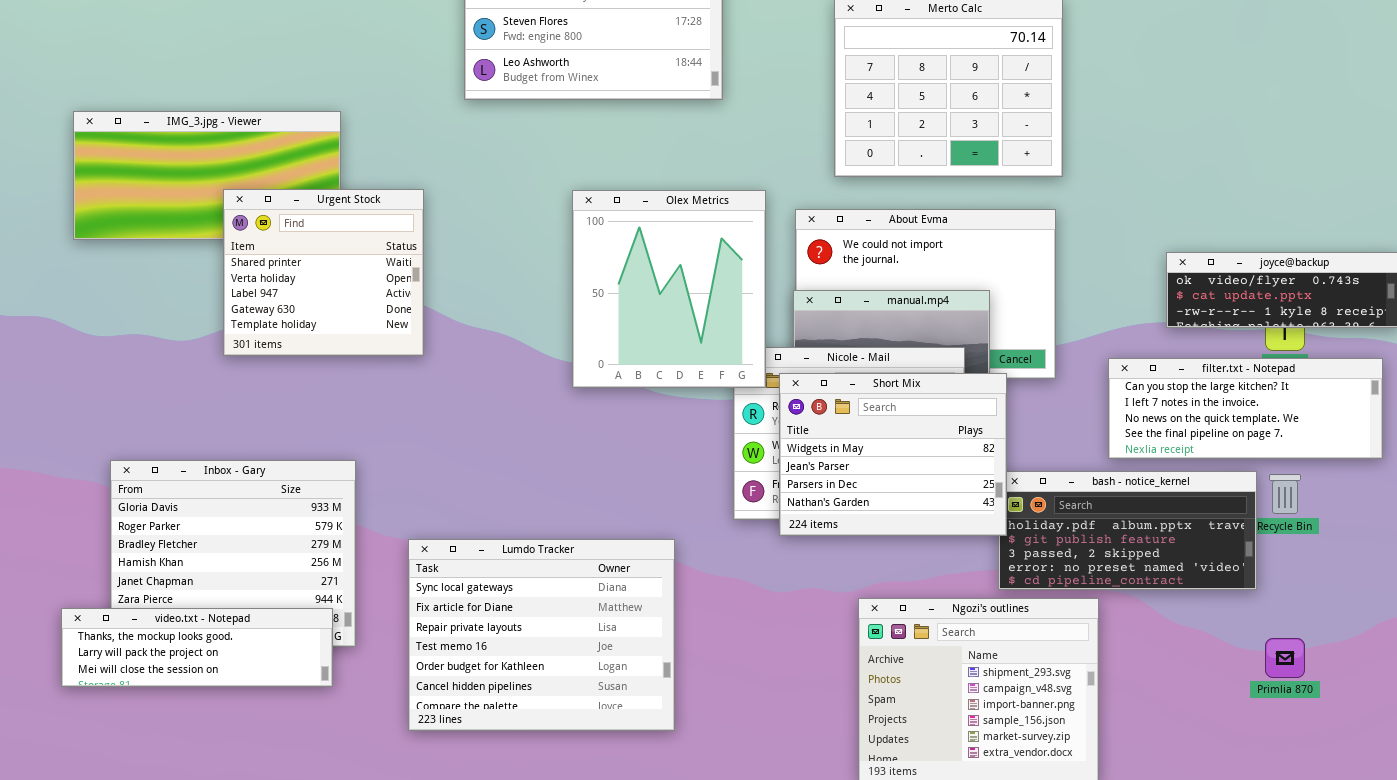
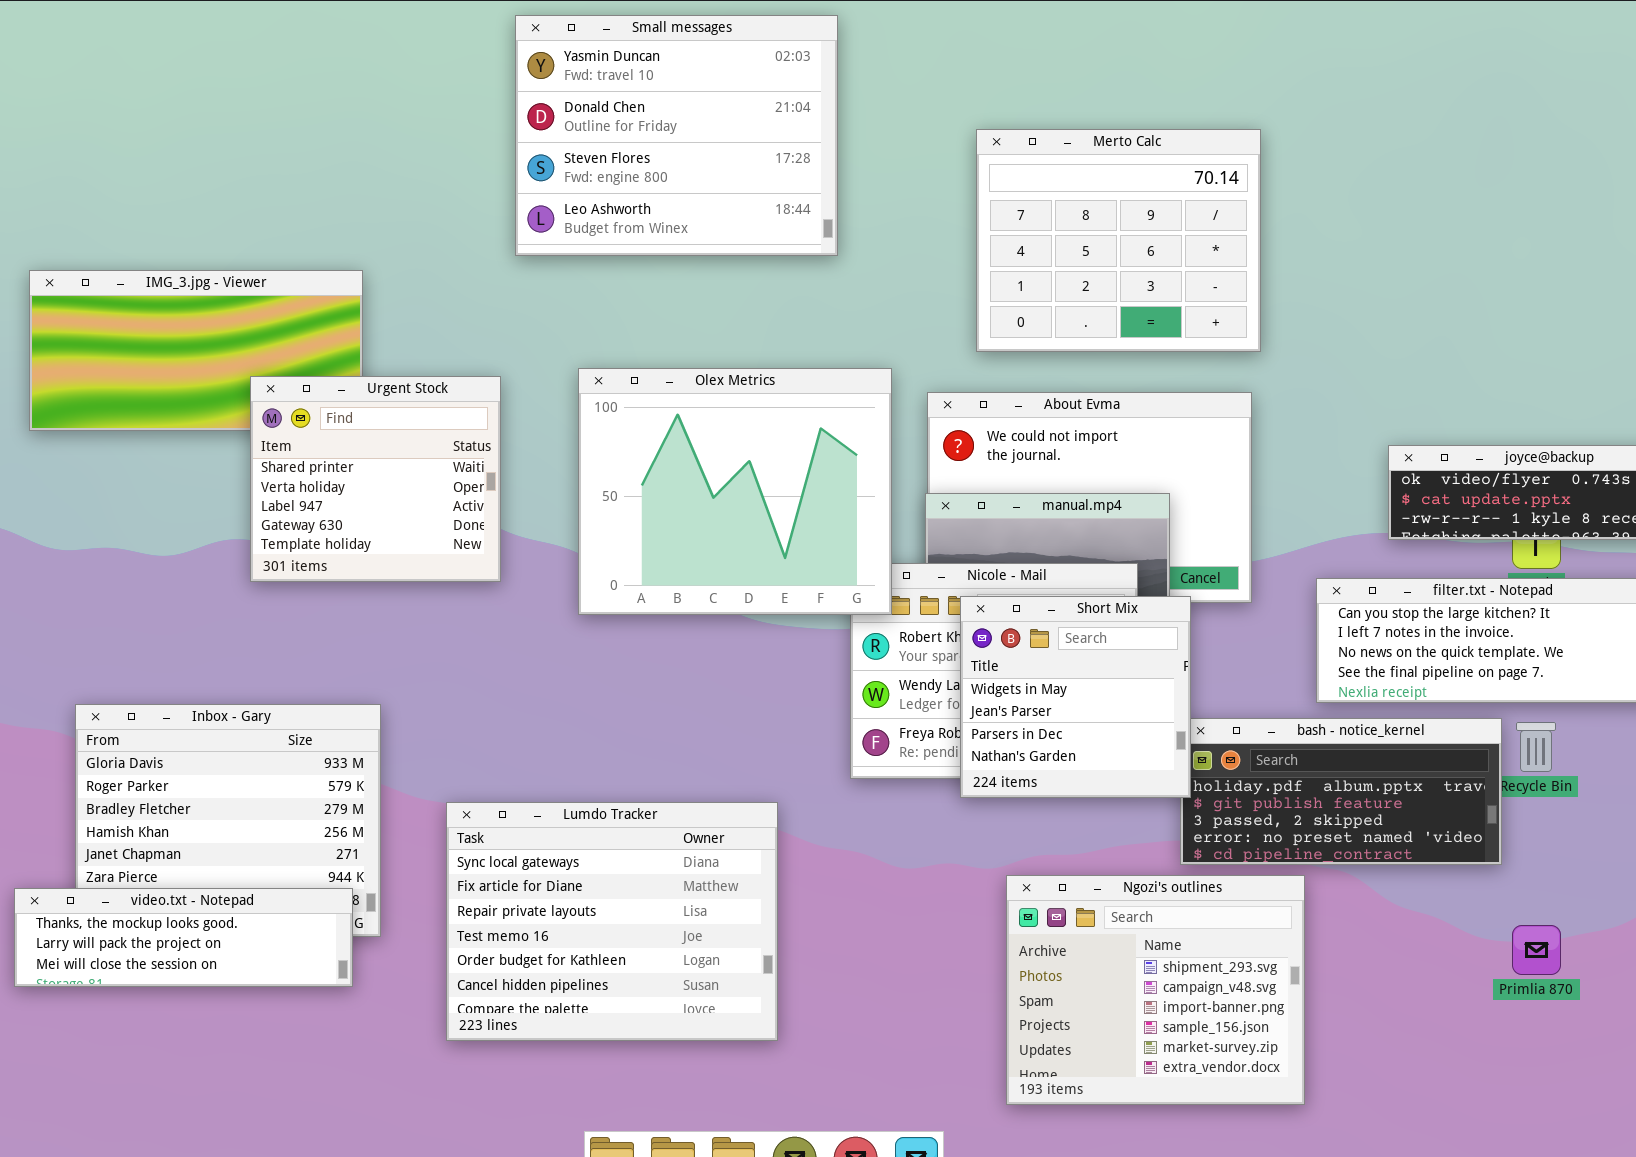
Urgent Stock: [223,189,424,356] -> [250,376,501,582], moved
Olex Metrics: [572,190,766,388] -> [578,368,892,615], resized
Short Mix: [779,373,1007,536] -> [960,596,1191,798], resized

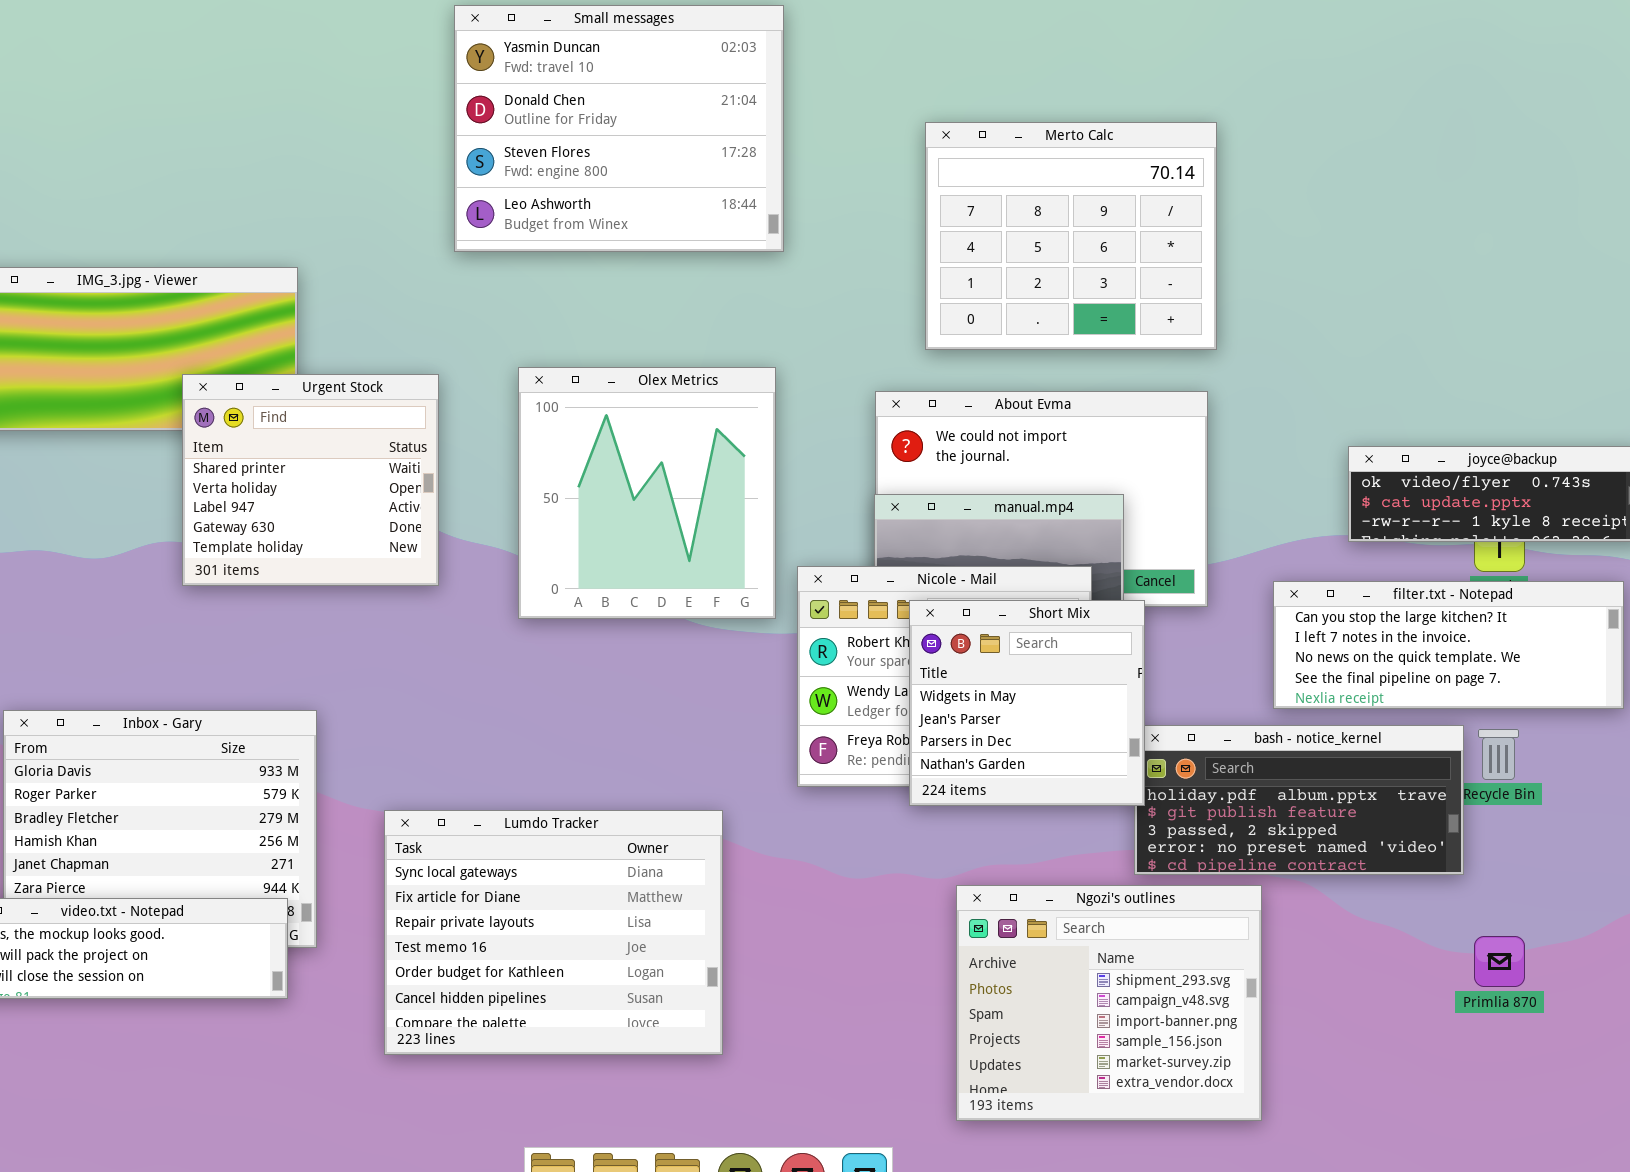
Olex Metrics: [578,368,892,615] -> [518,367,776,619], resized

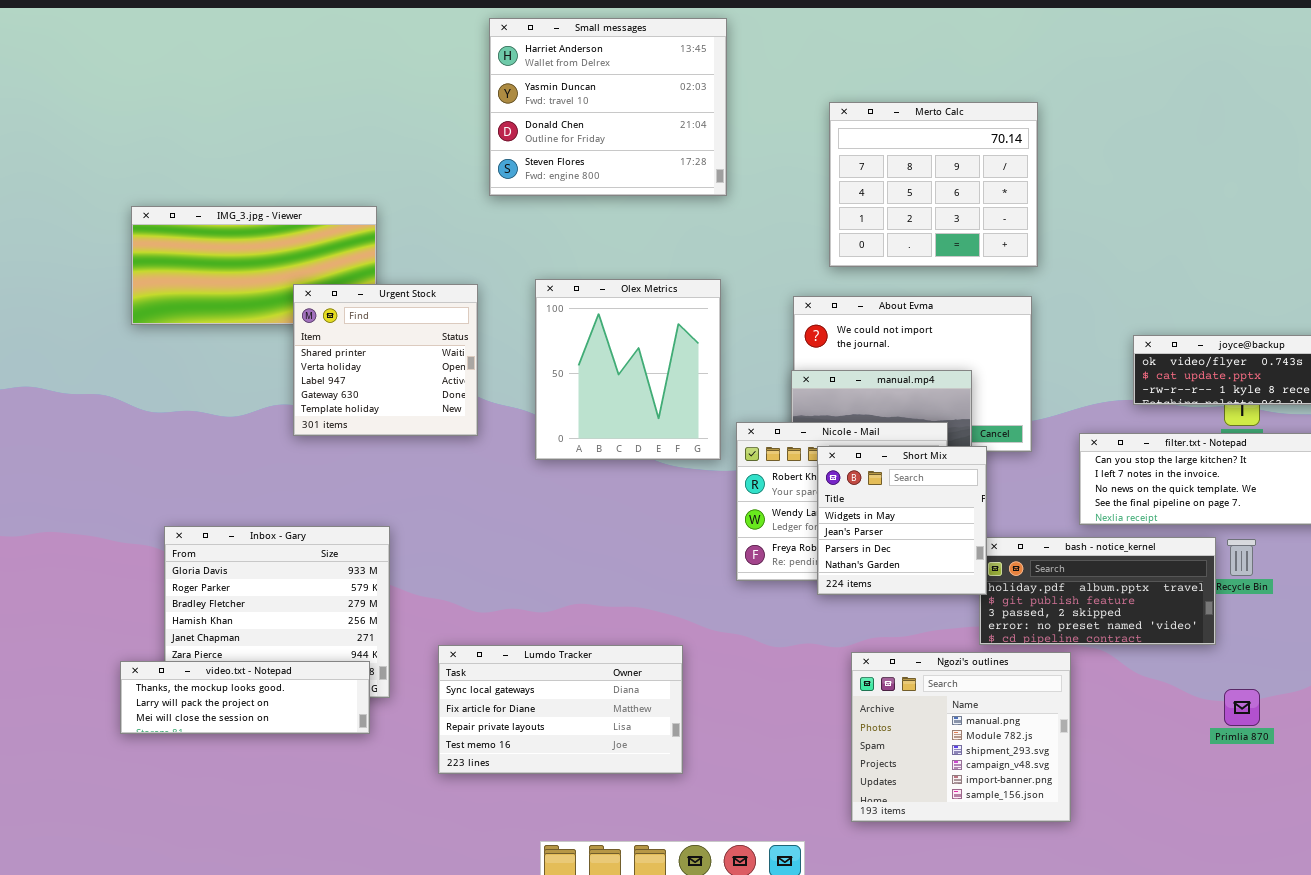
Small messages: [454,5,784,252] -> [489,18,727,196], scrolled up 1 row
Lumdo Tracker: [384,810,723,1055] -> [438,645,683,774], resized
Ngozi's outlines: [956,885,1262,1121] -> [851,652,1071,822], scrolled up 2 rows

